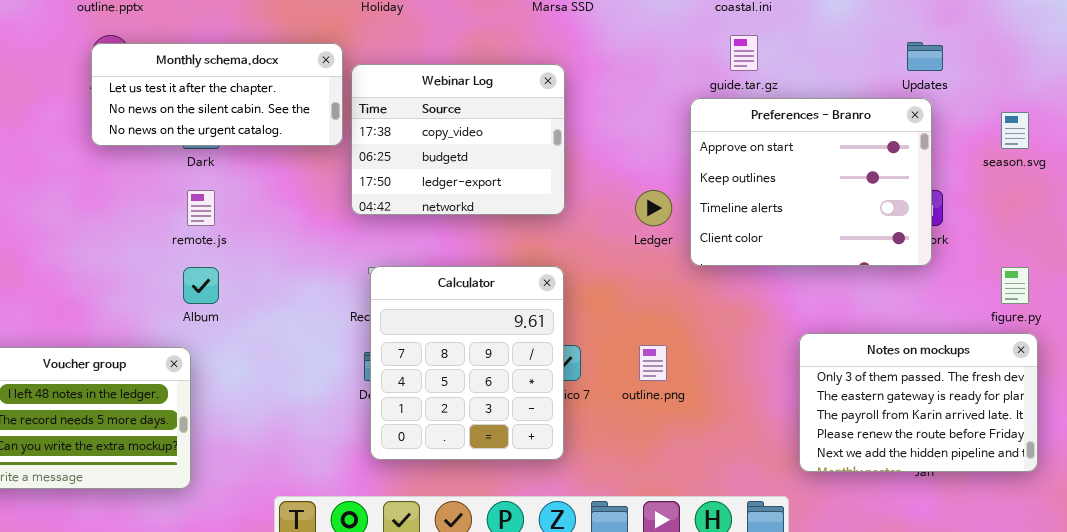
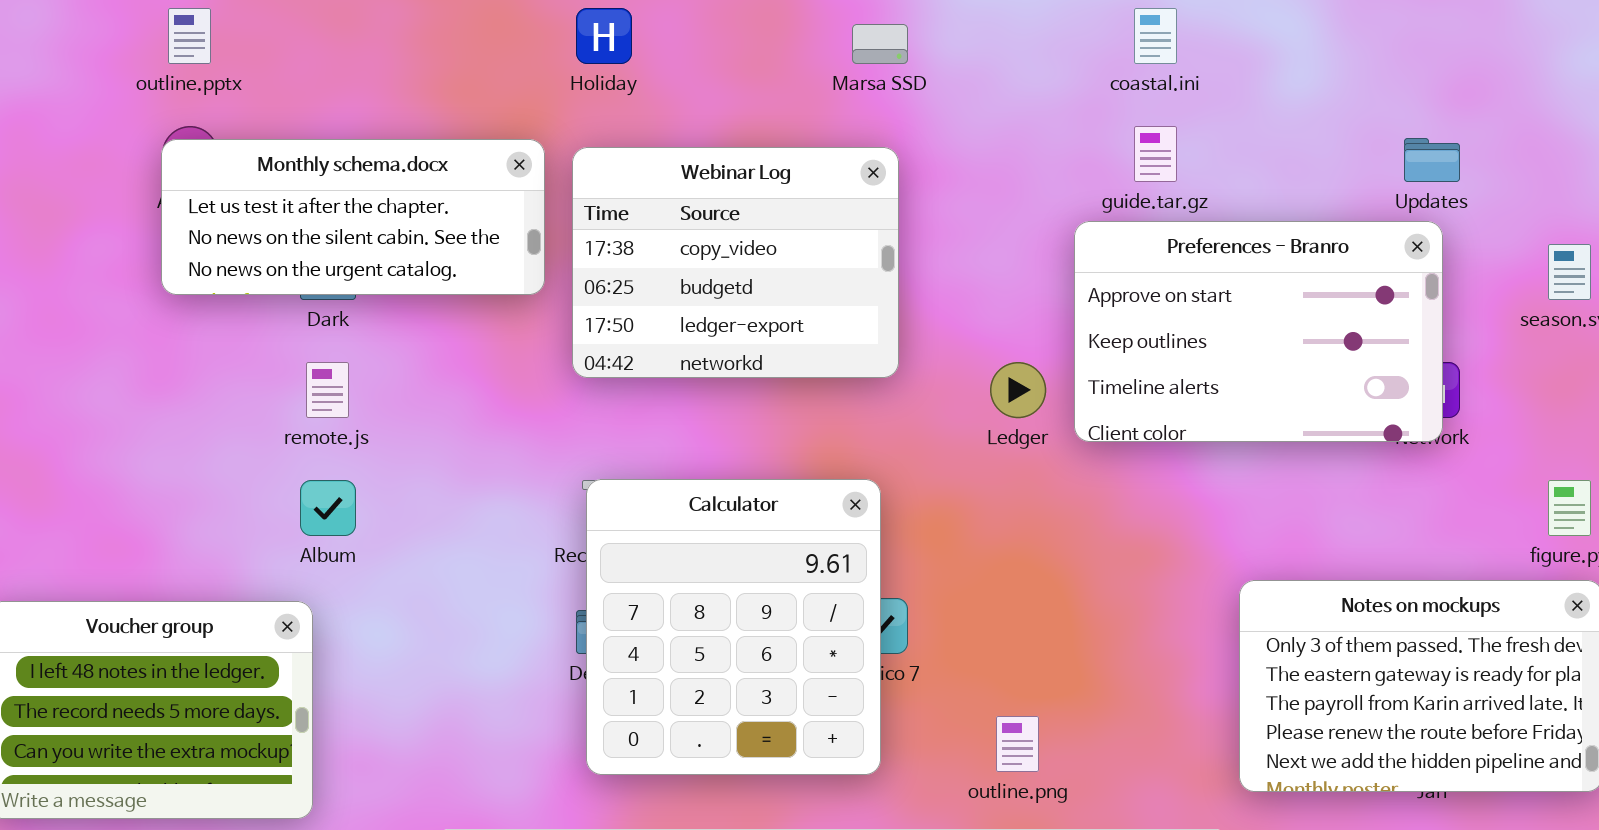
Webinar Log: [351,64,565,215] -> [572,147,899,378], moved
Preferences - Branro: [690,98,932,266] -> [1074,221,1443,442], resized
outline.png: [639,345,667,381] -> [996,716,1039,772], moved

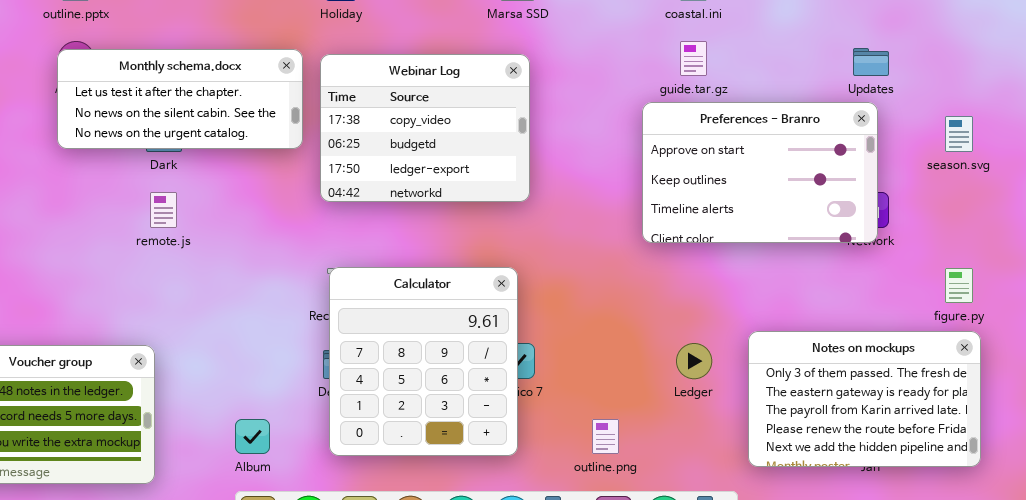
Ledger: [990,362,1046,418] -> [676,343,712,379], moved
Album: [300,480,356,536] -> [235,419,270,454], moved

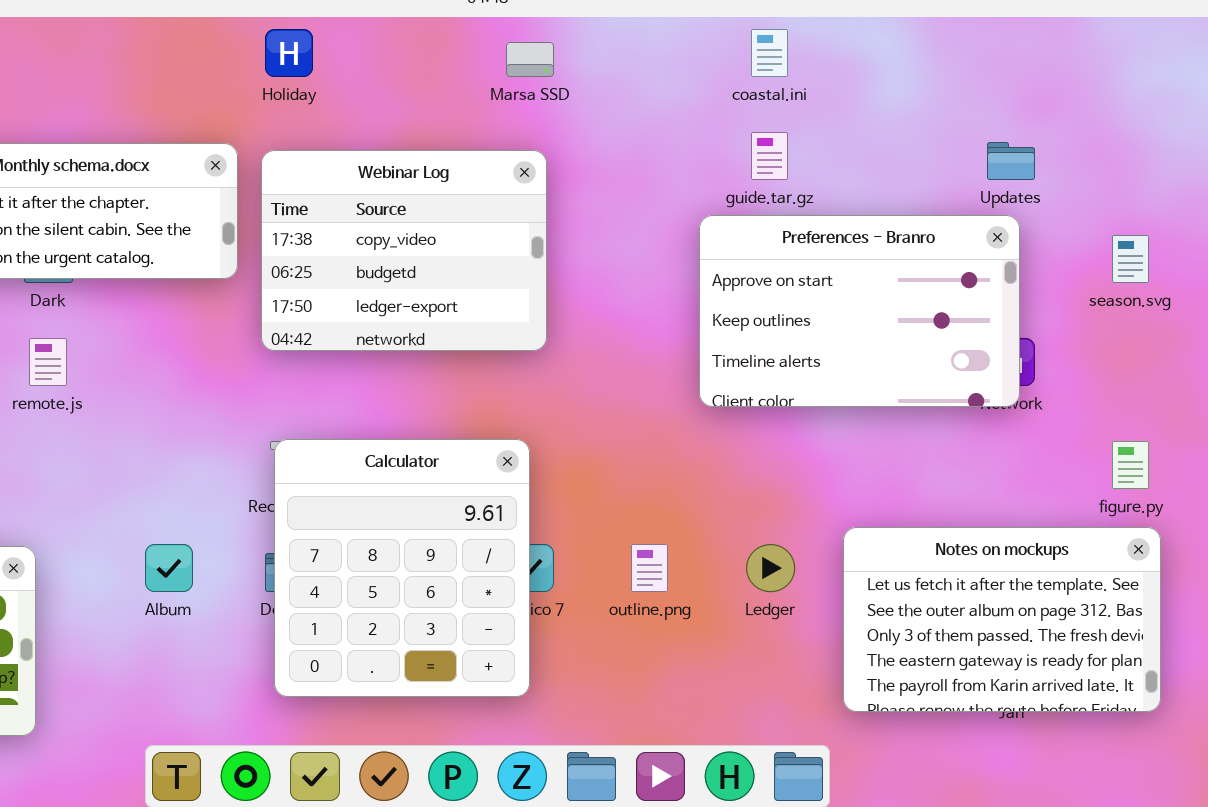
Notes on mockups: [748,331,981,467] -> [843,527,1161,712], scrolled up 2 rows
Album: [235,419,270,454] -> [145,544,193,592], moved
outline.png: [592,419,619,454] -> [631,544,668,592], moved

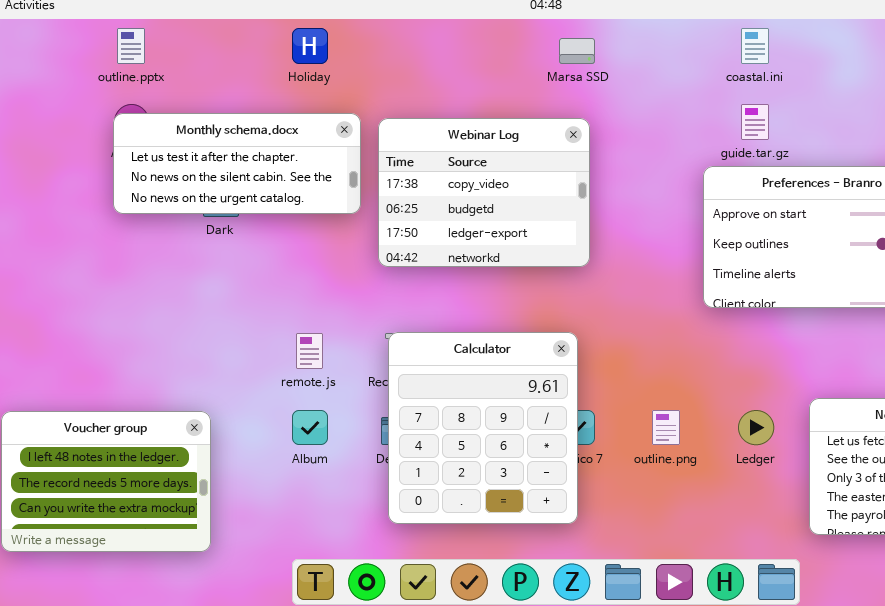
Holiday: [265,29,313,77] -> [292,28,328,64], moved
remote.js: [29,338,67,386] -> [296,333,323,369], moved

